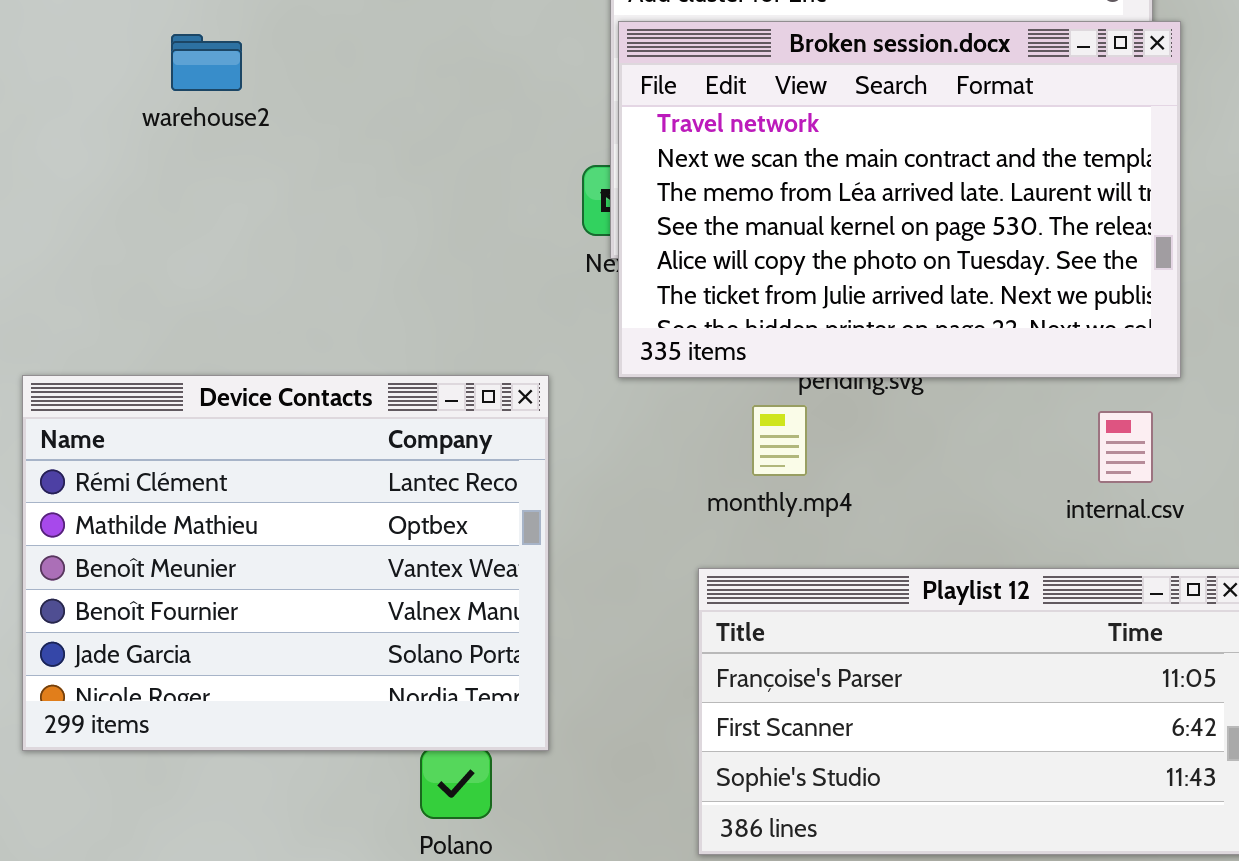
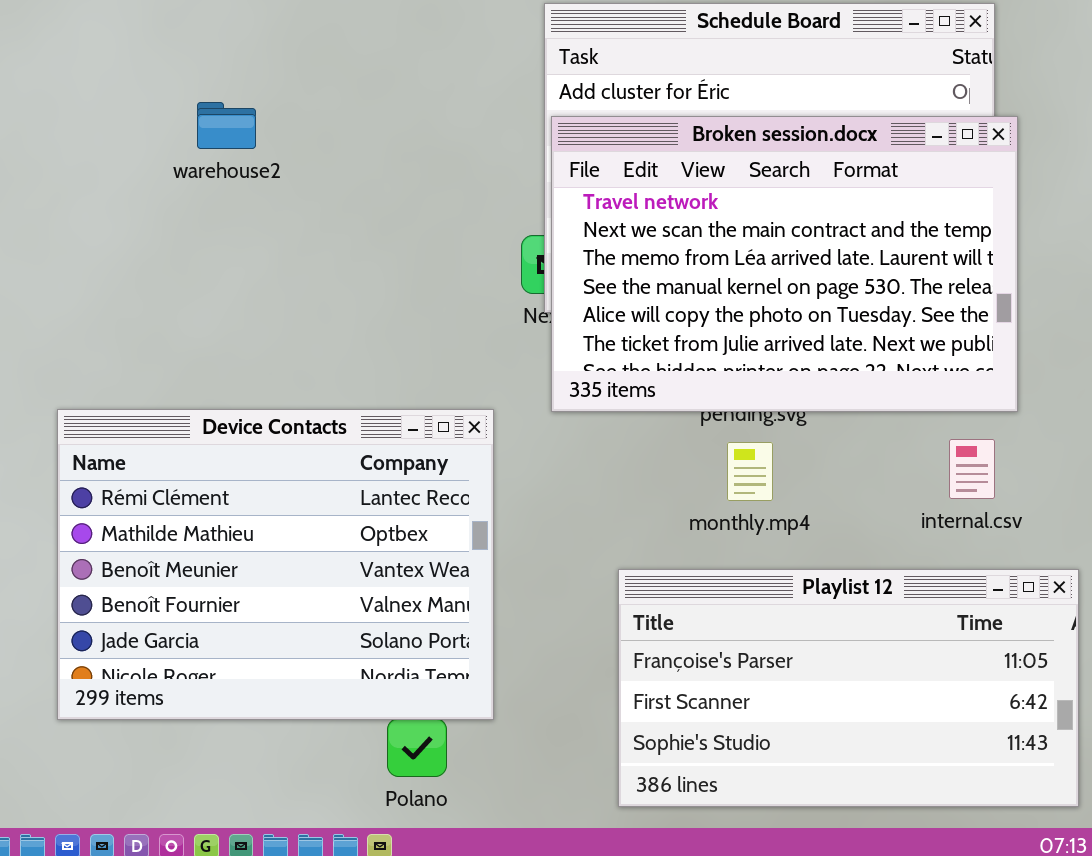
warehouse2: [171,34,242,91] -> [197,102,256,149], moved
monthly.mp4: [752,405,807,476] -> [727,442,773,501], moved

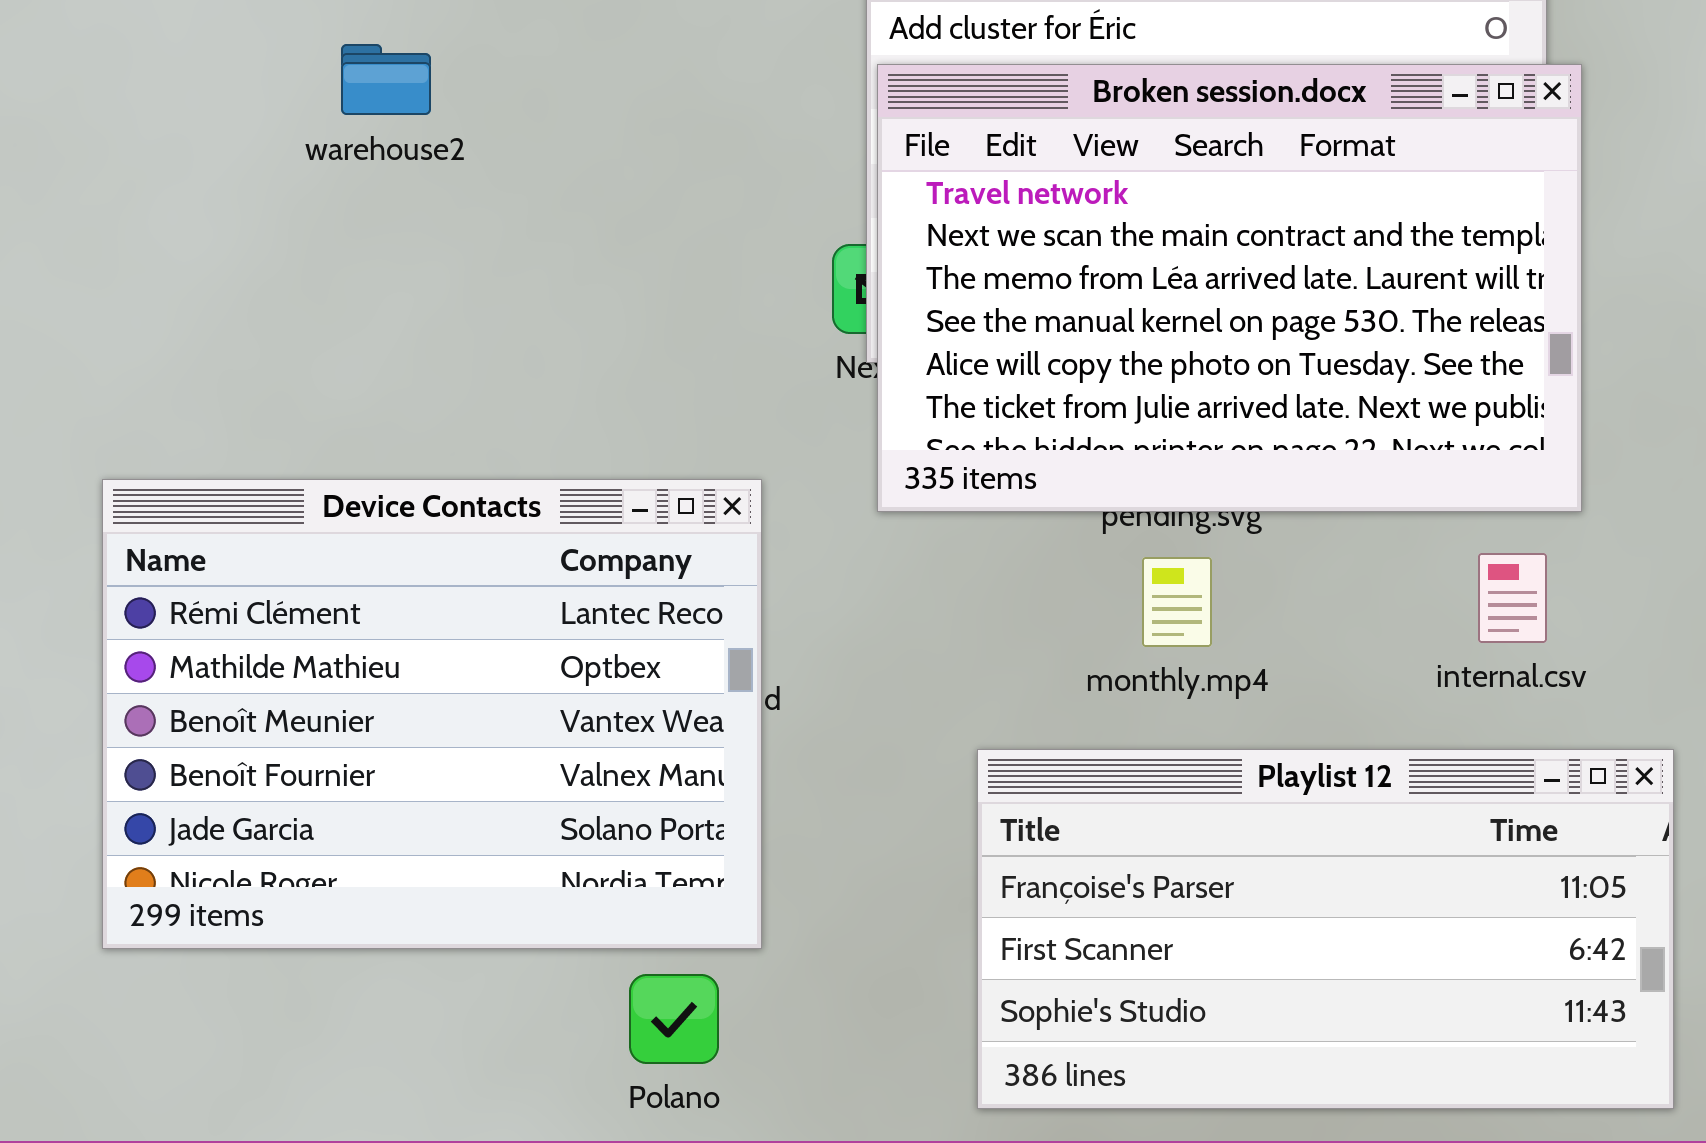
Device Contacts: [57,409,494,720] -> [102,479,762,949], moved

